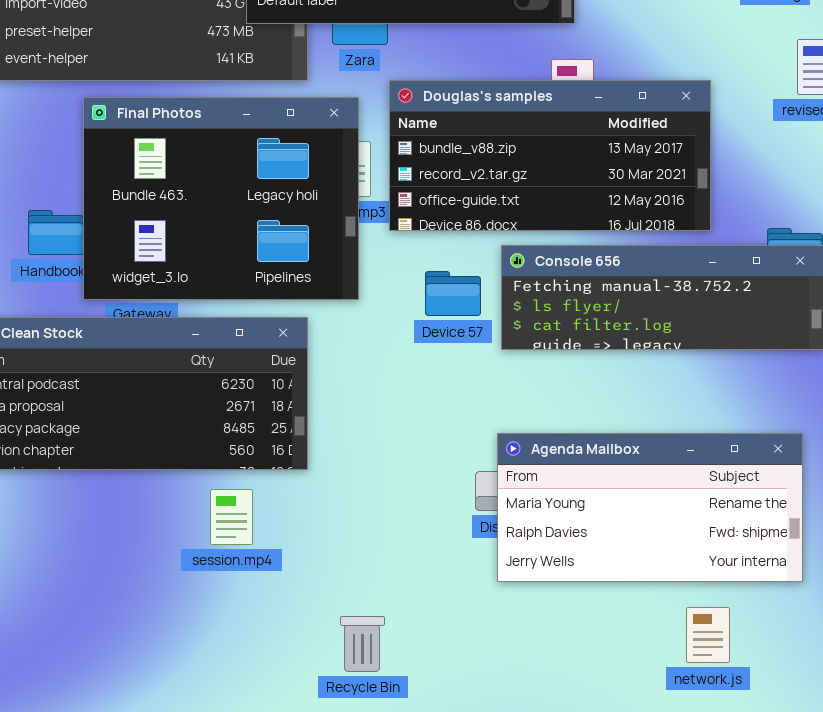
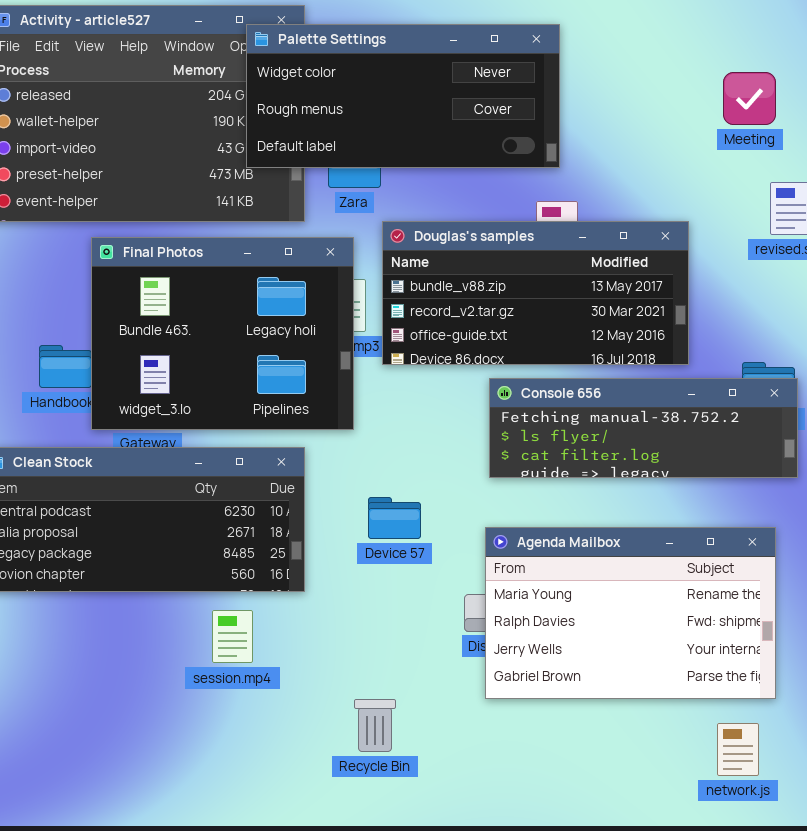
Device 57: [425,271,481,316] -> [368,497,421,539], moved
Agenda Mailbox: [497,433,803,582] -> [485,527,776,699], resized
network.js: [686,607,730,663] -> [717,723,759,776], moved
Recycle Bin: [340,616,385,672] -> [354,699,396,752], moved

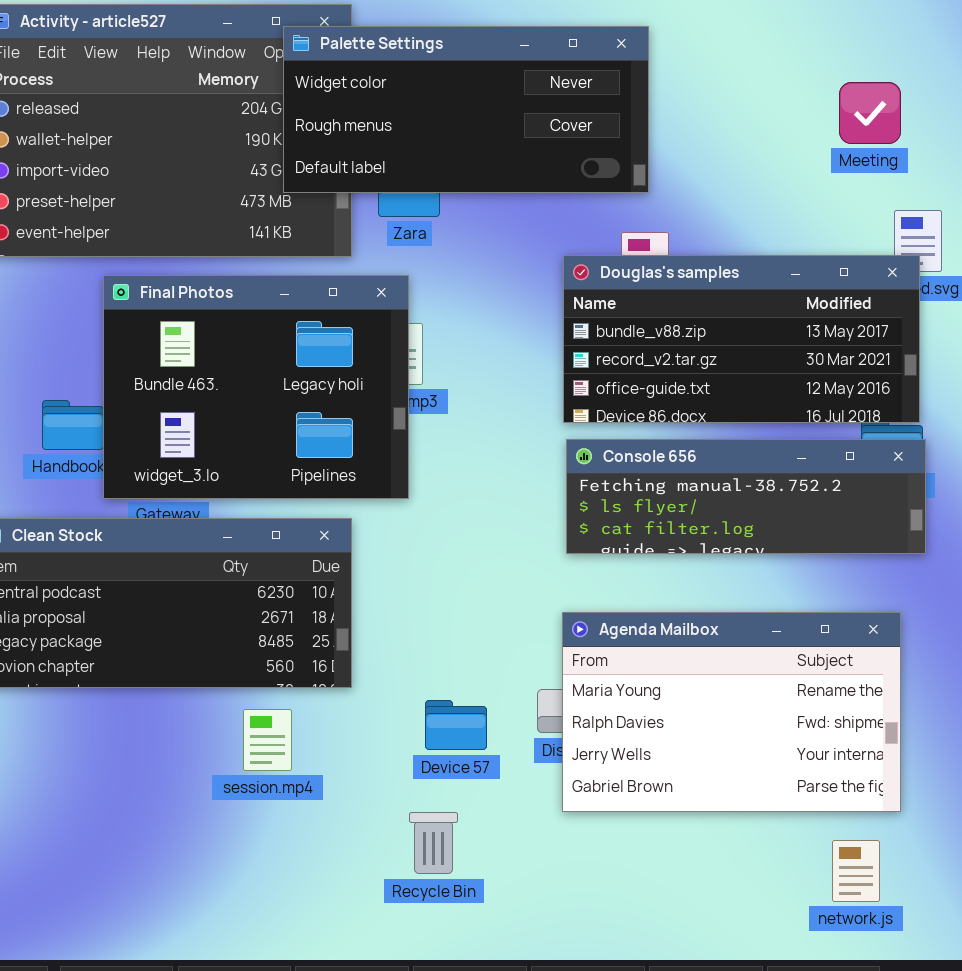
Douglas's samples: [382,221,689,365] -> [563,255,920,423], moved
Device 57: [368,497,421,539] -> [425,700,487,750], moved

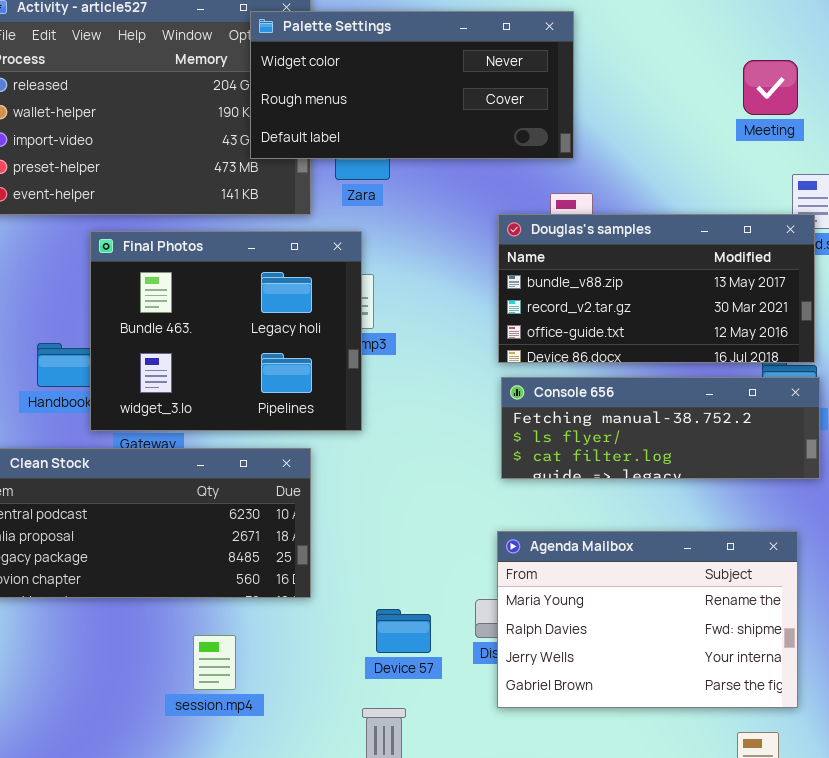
session.mp4: [243,709,292,771] -> [193,635,236,690], moved

